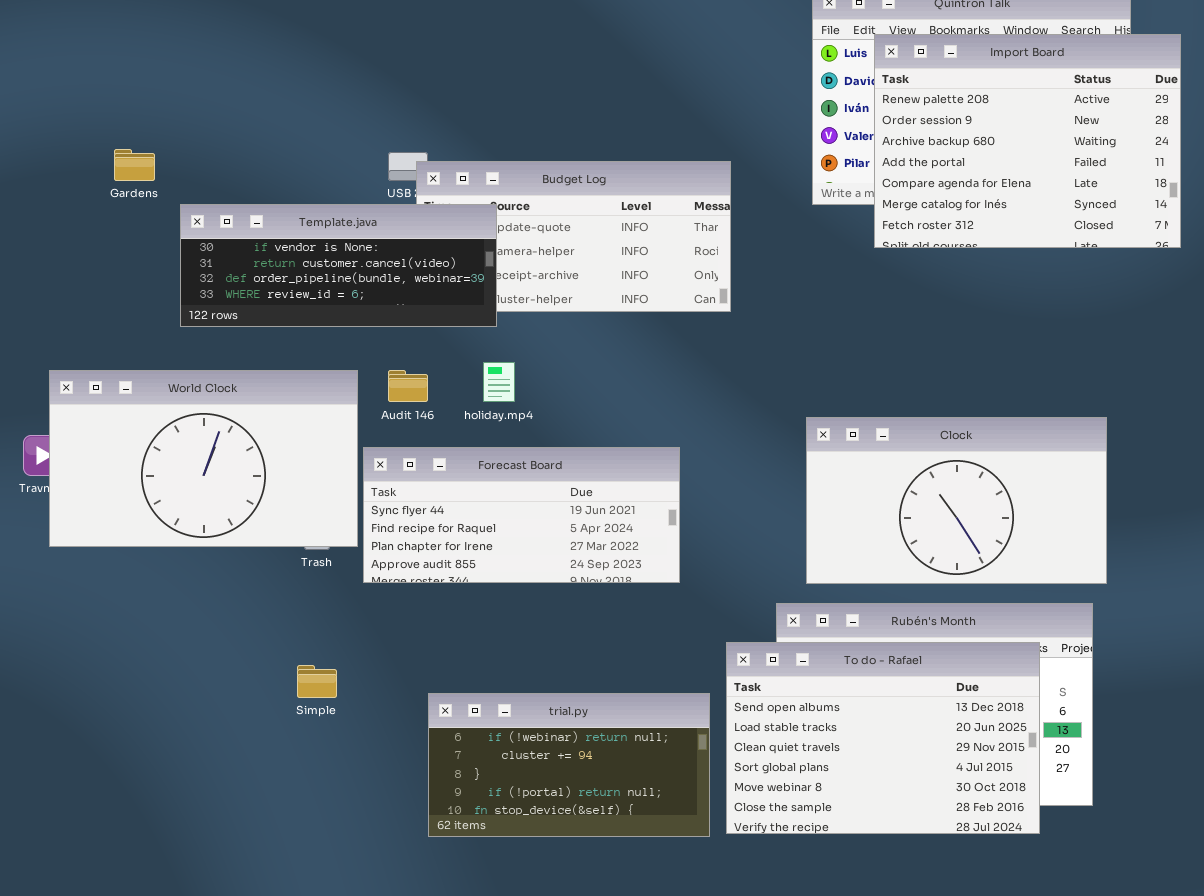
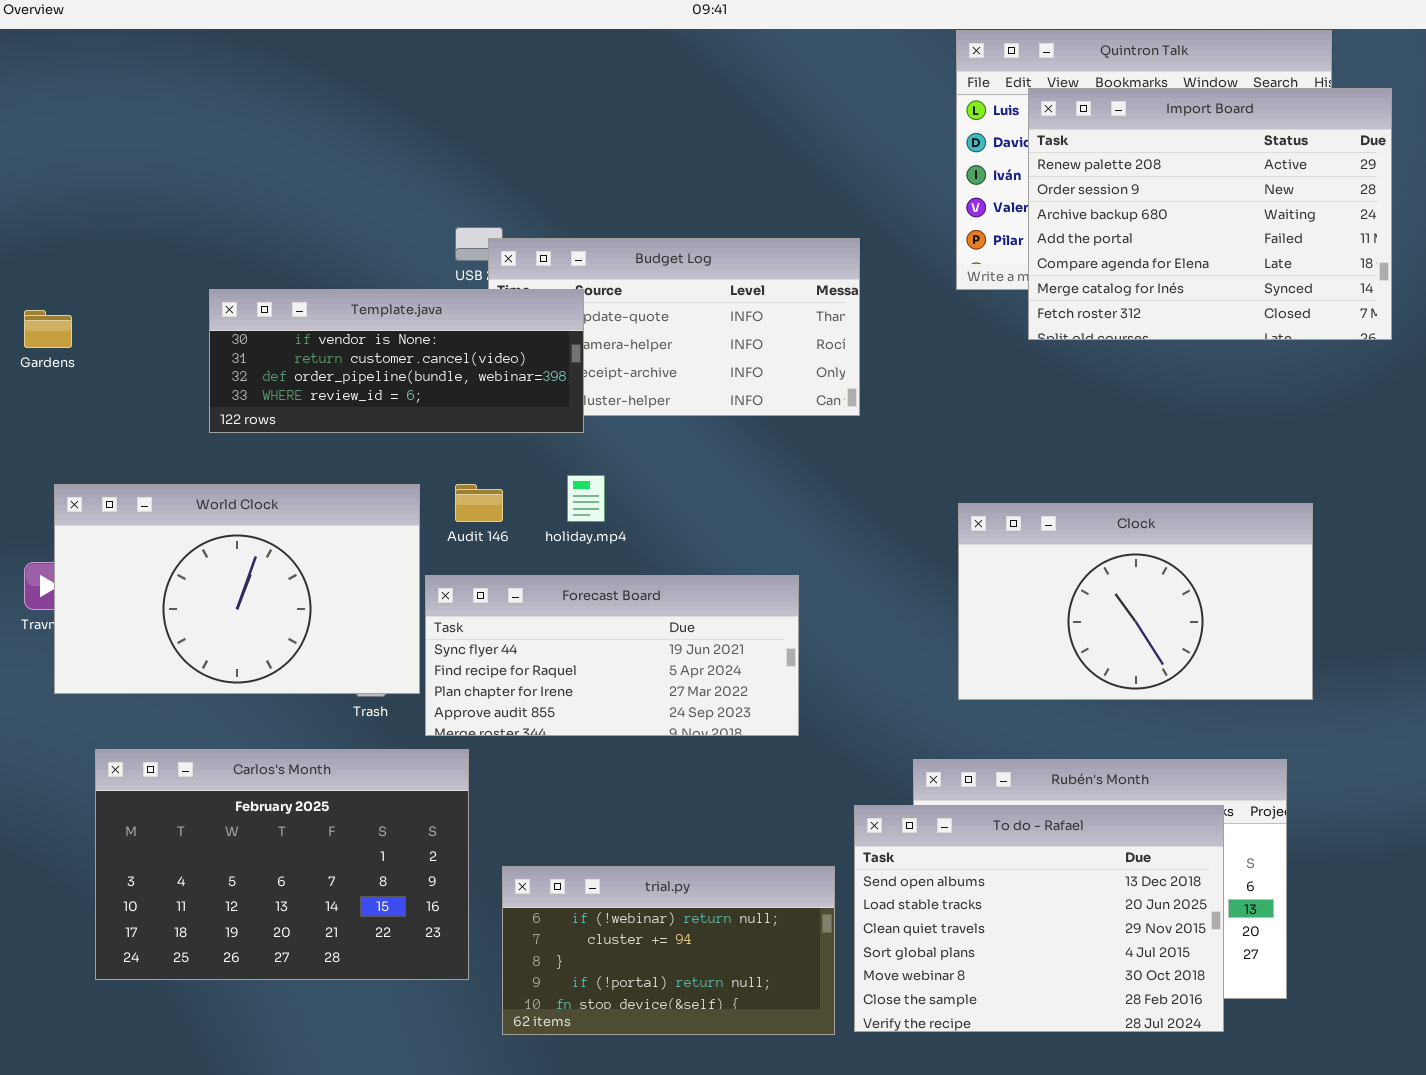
Gardens: [114,149,155,181] -> [24,310,72,348], moved
Clock: [806,417,1107,584] -> [958,503,1313,700], moved
Carlos's Month: none -> [95,749,469,980], opened

